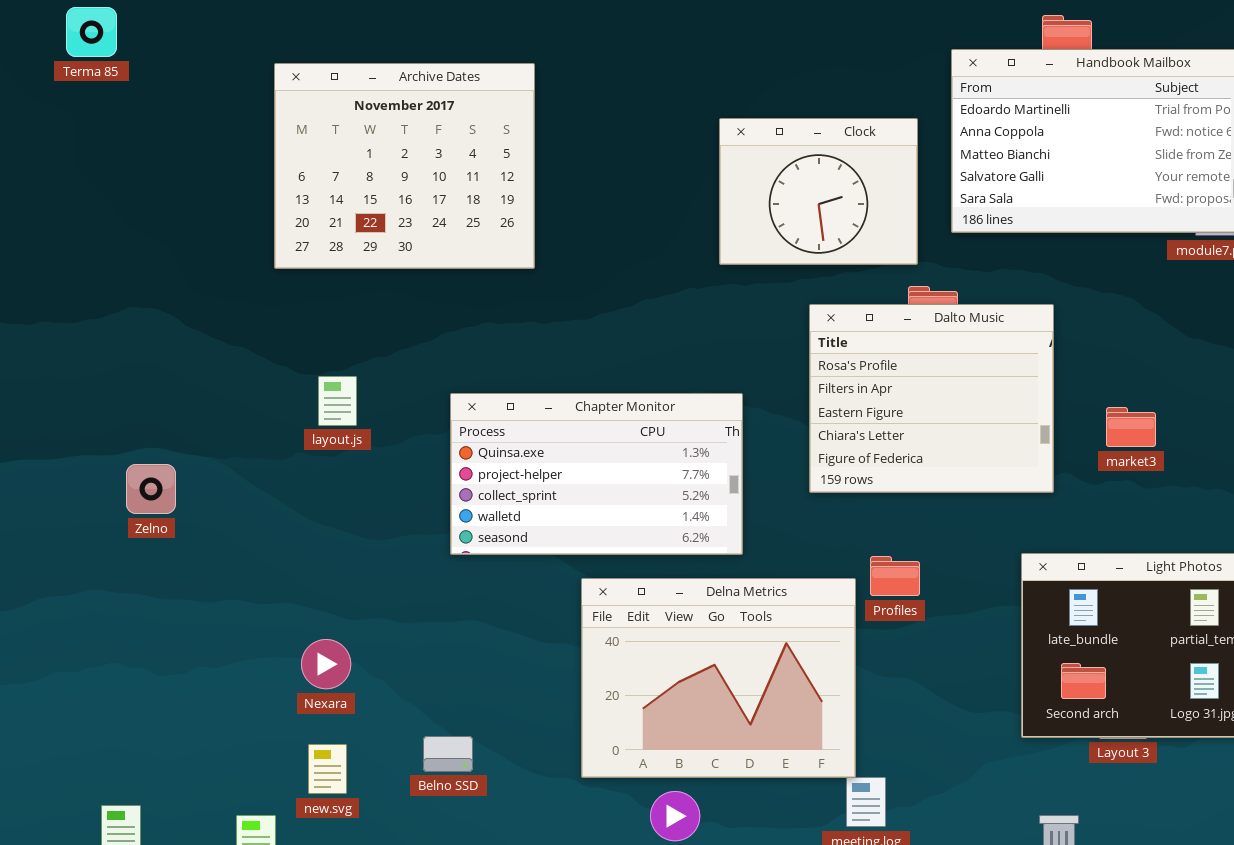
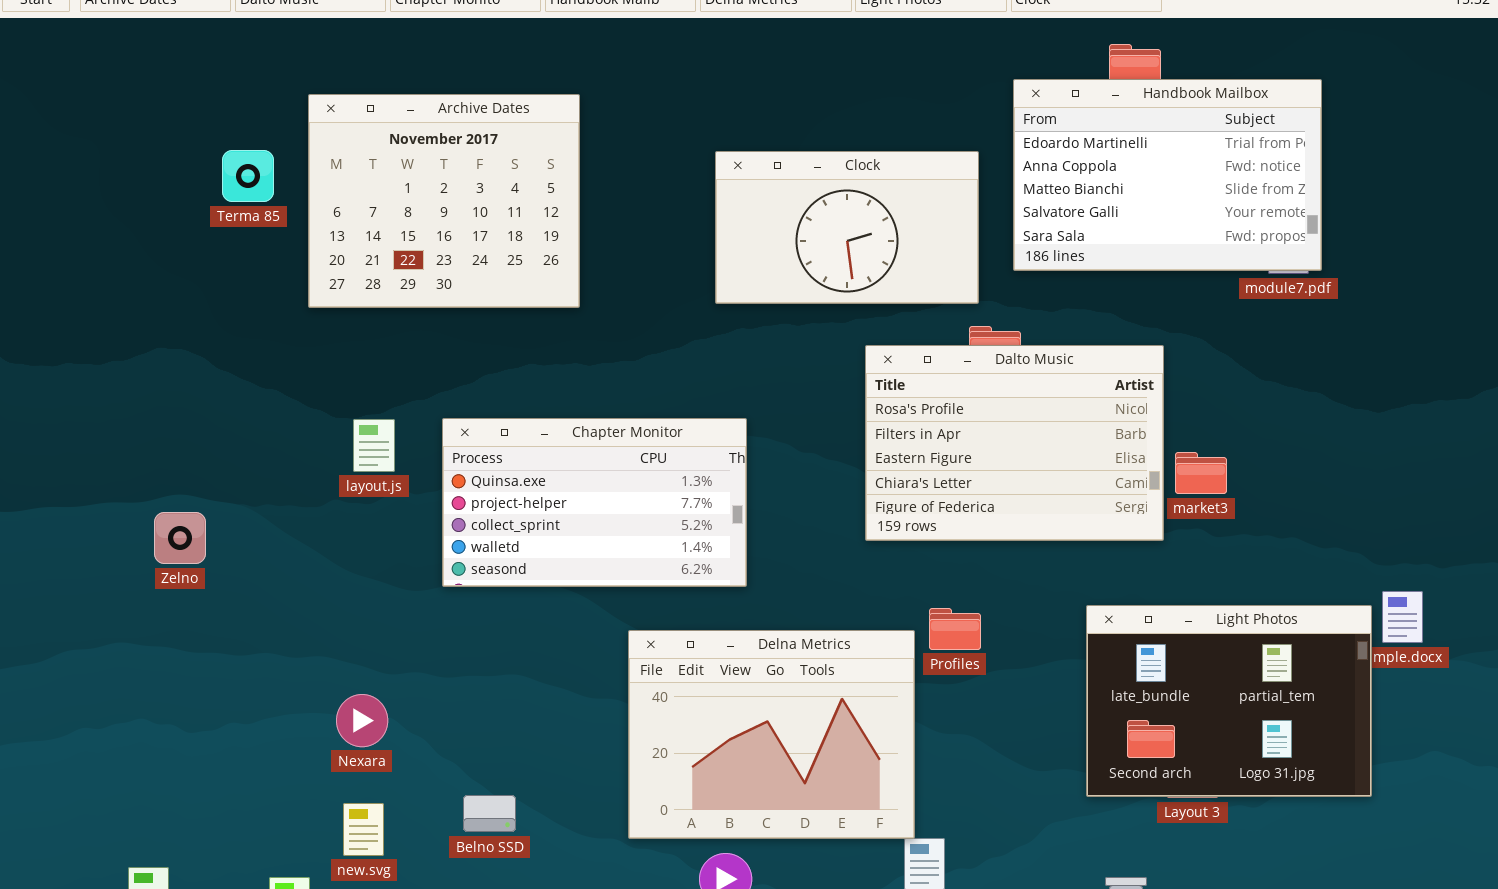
Terma 85: [66,7,117,57] -> [222,150,274,202], moved
Clock: [719,118,918,265] -> [715,151,979,304], resized
Dalto Music: [809,304,1054,493] -> [865,345,1164,541], resized
Chapter Monitor: [450,393,743,555] -> [442,418,747,587], moved

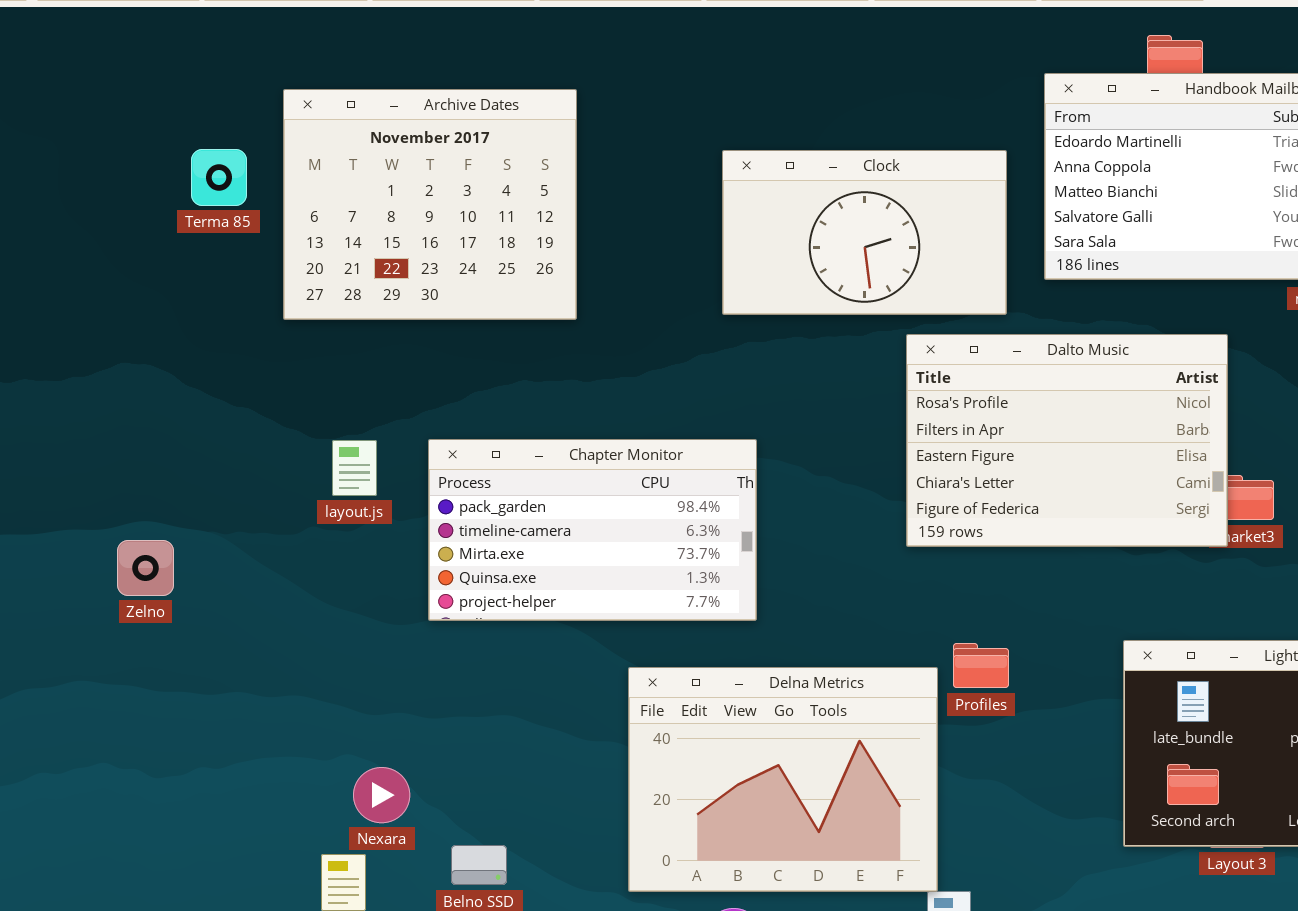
Dalto Music: [865,345,1164,541] -> [906,334,1228,547], moved
Chapter Monitor: [442,418,747,587] -> [428,439,757,621], scrolled up 3 rows
Nexara: [336,694,388,747] -> [353,767,410,823], moved

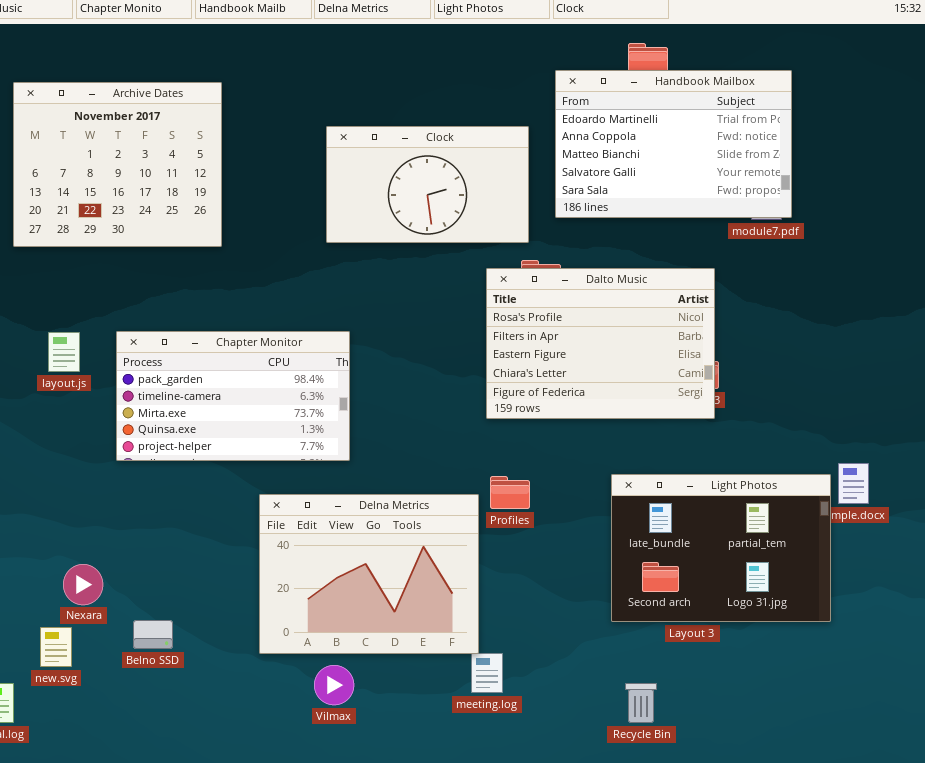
Dalto Music: [906,334,1228,547] -> [486,268,715,419], moved

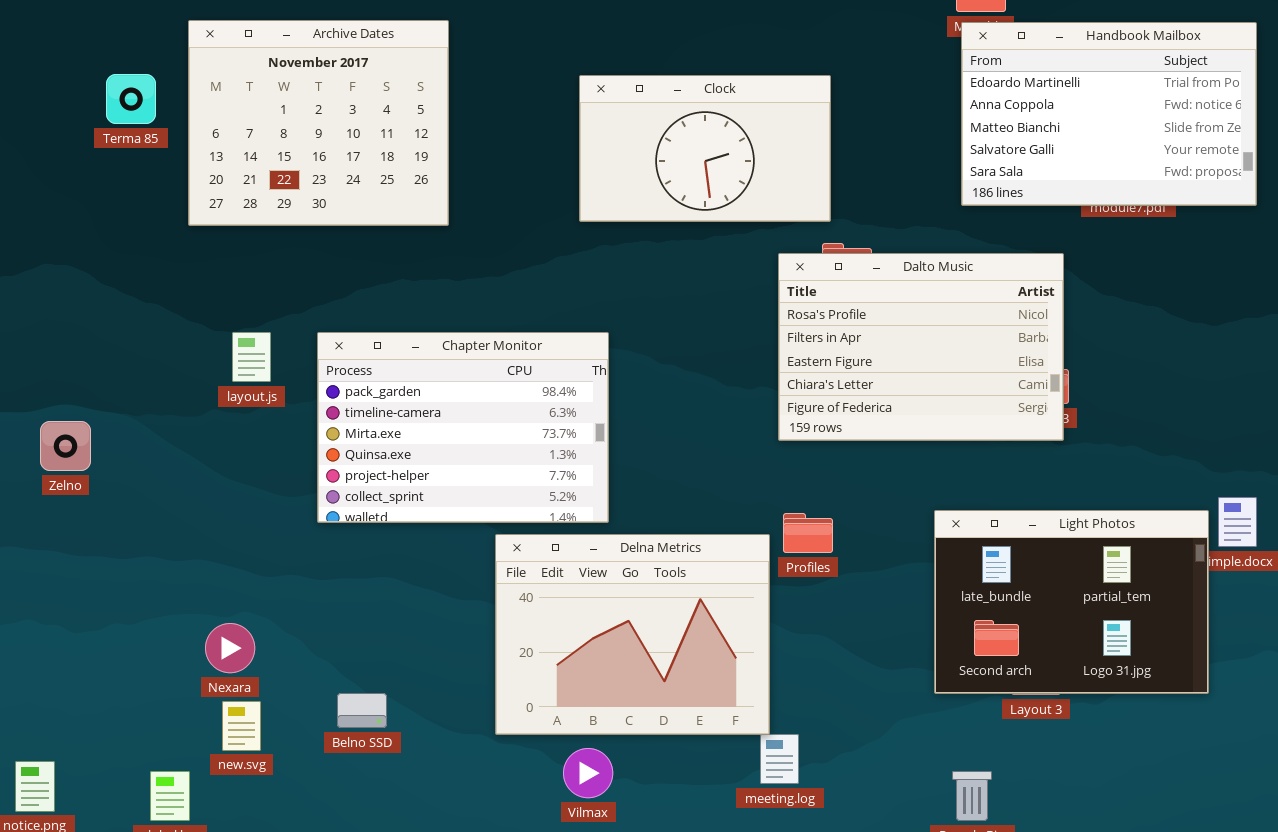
Handbook Mailbox: [555,70,792,218] -> [961,22,1257,206], moved
Chapter Monitor: [116,331,350,461] -> [317,332,609,523], resized
Nexara: [63,564,103,605] -> [205,623,255,673], moved

